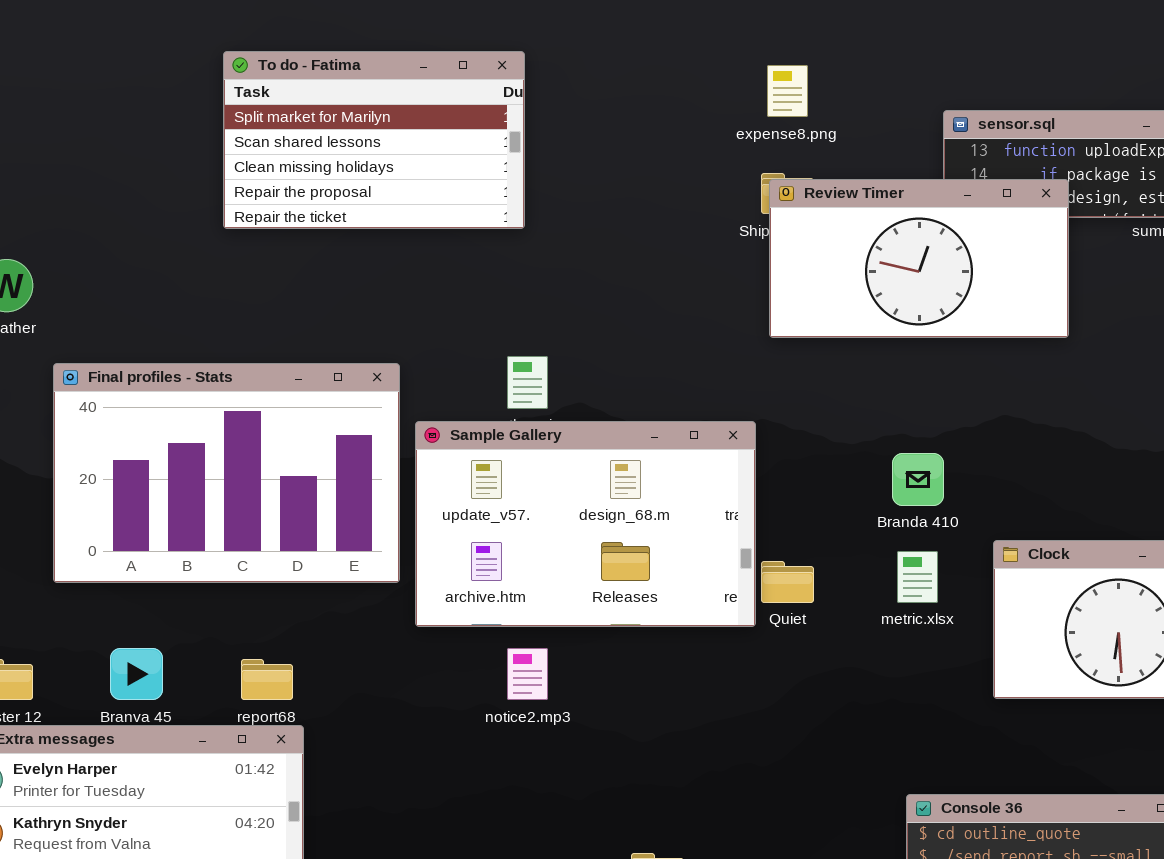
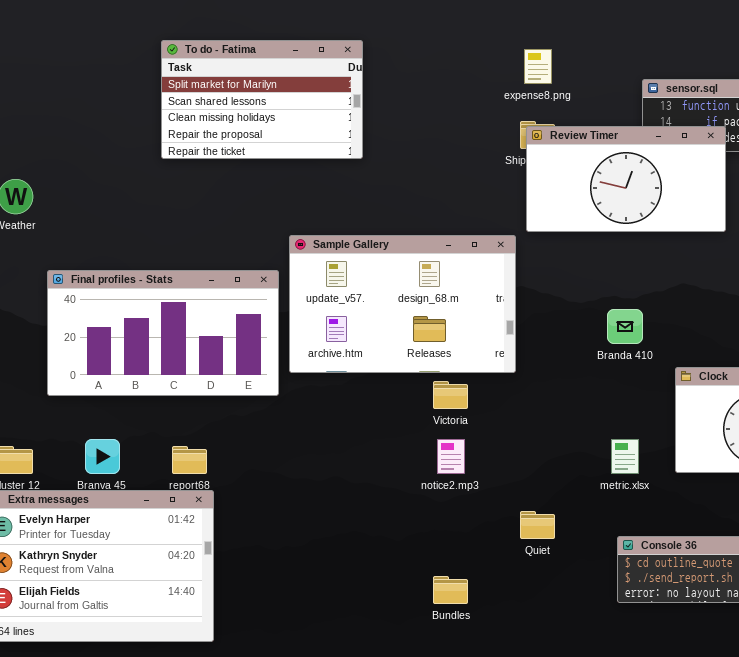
Final profiles - Stats: [53,363,400,583] -> [47,270,279,396], resized
Sample Gallery: [415,421,756,627] -> [289,235,516,373], moved
metric.xlsx: [897,551,938,603] -> [611,439,639,474], moved
Quiet: [761,561,814,603] -> [520,511,555,539], moved
notice2.mp3: [507,648,548,700] -> [437,439,465,474], moved

